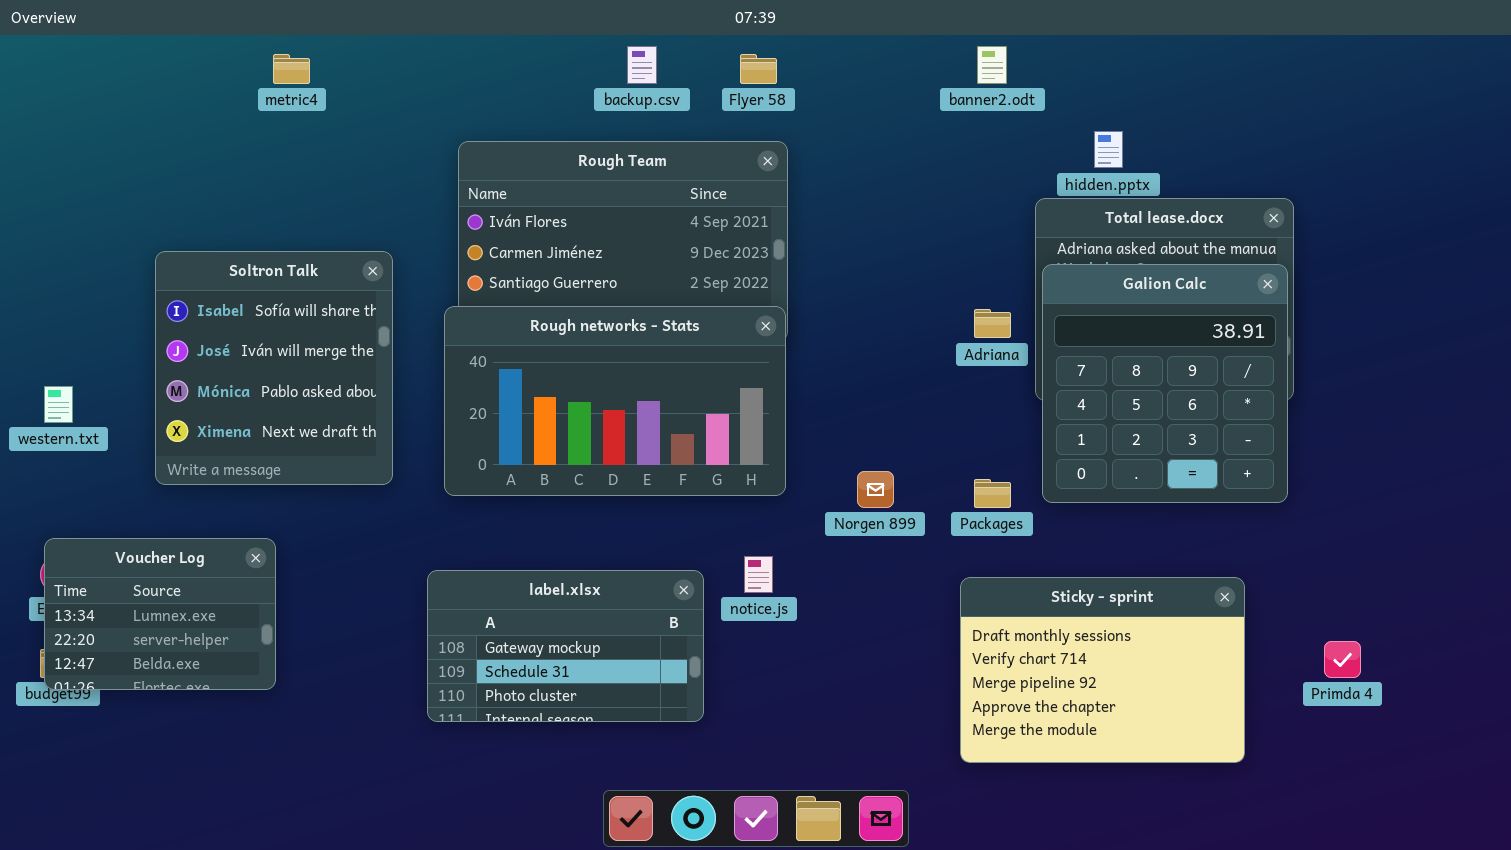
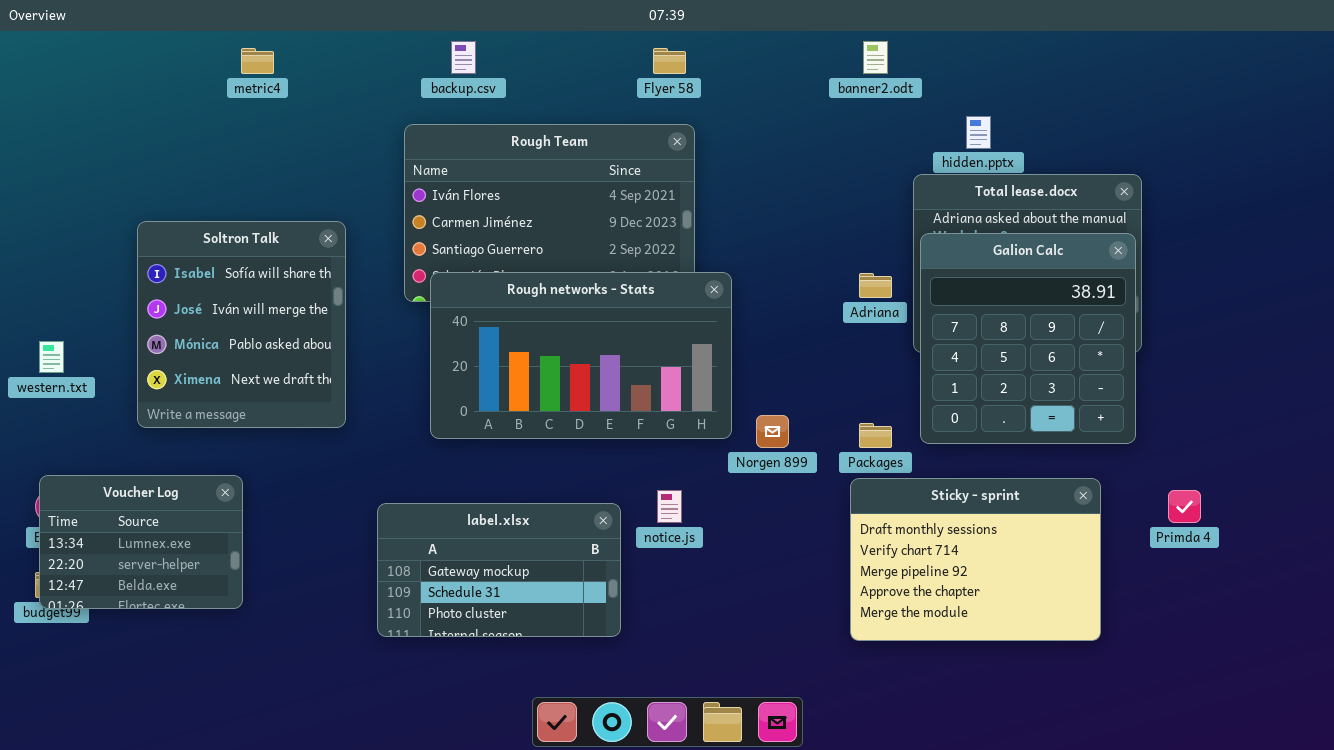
backup.csv: [627,46,657,84] -> [451,41,476,74], moved
Rough networks - Stats: [444,306,786,496] -> [430,272,732,439], moved
Sticky - sprint: [960,577,1245,763] -> [850,478,1101,641], moved
Primda 4: [1324,641,1361,678] -> [1168,490,1201,523], moved

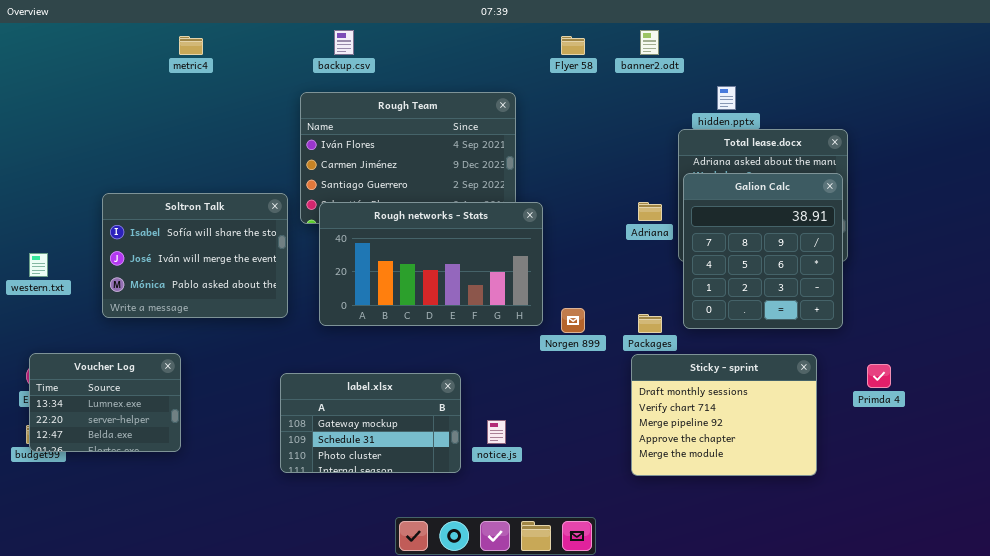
Flyer 58: [653,48,686,74] -> [561,36,585,55], moved
Soltron Talk: [137,221,346,428] -> [102,193,288,318], resized
notice.js: [657,490,682,523] -> [487,420,506,444], moved

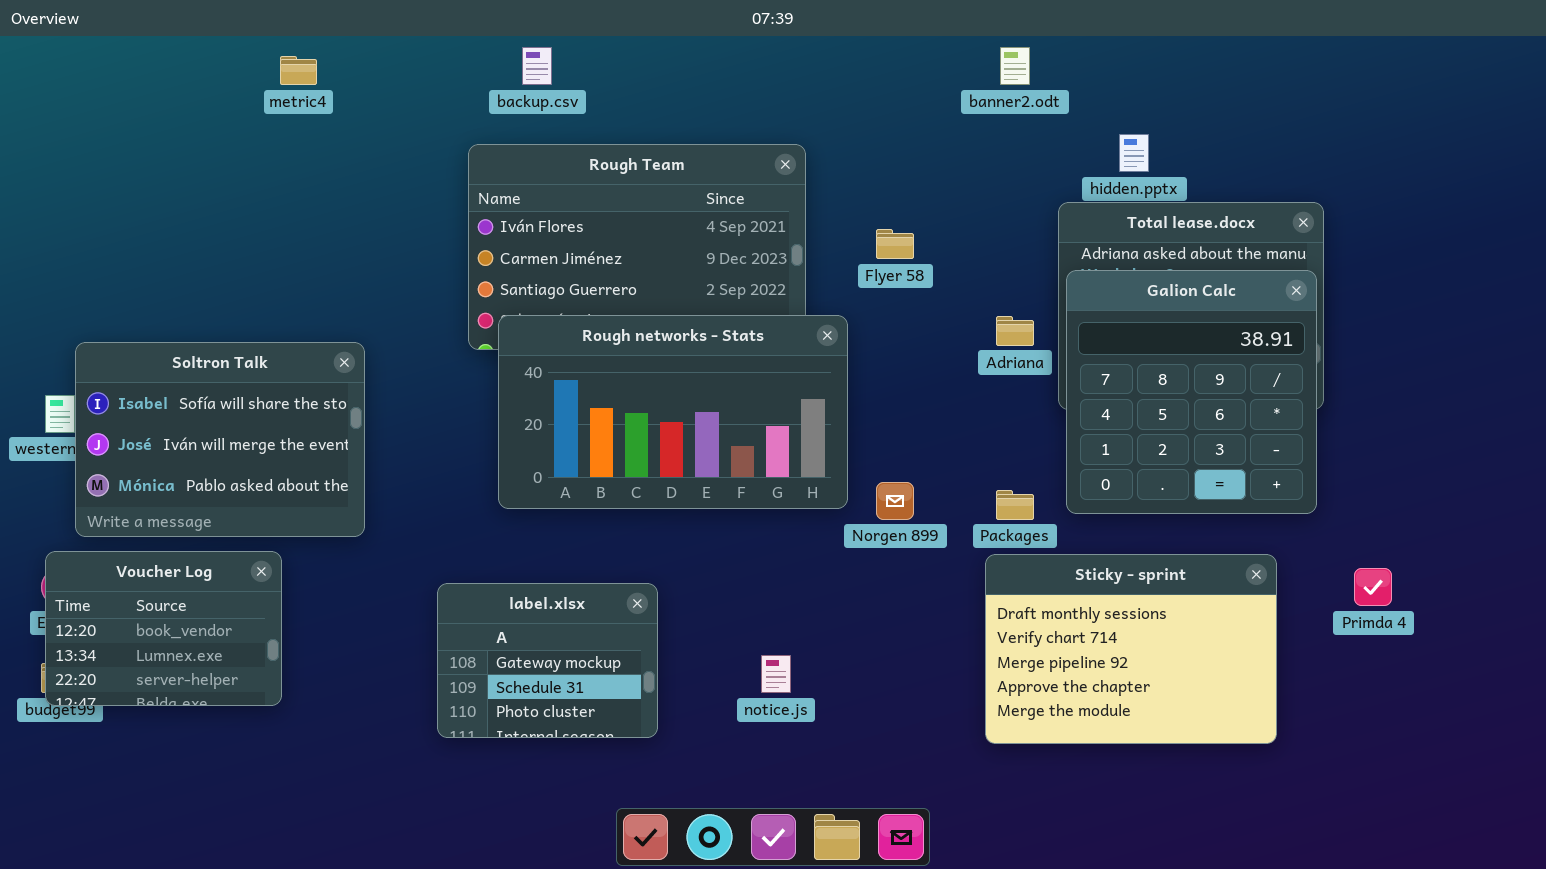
Flyer 58: [561,36,585,55] -> [876,229,914,259], moved
Soltron Talk: [102,193,288,318] -> [75,342,365,537], moved
Voucher Log: [29,353,181,452] -> [45,551,282,706], scrolled up 1 row
label.xlsx: [280,373,461,473] -> [437,583,658,738], resized

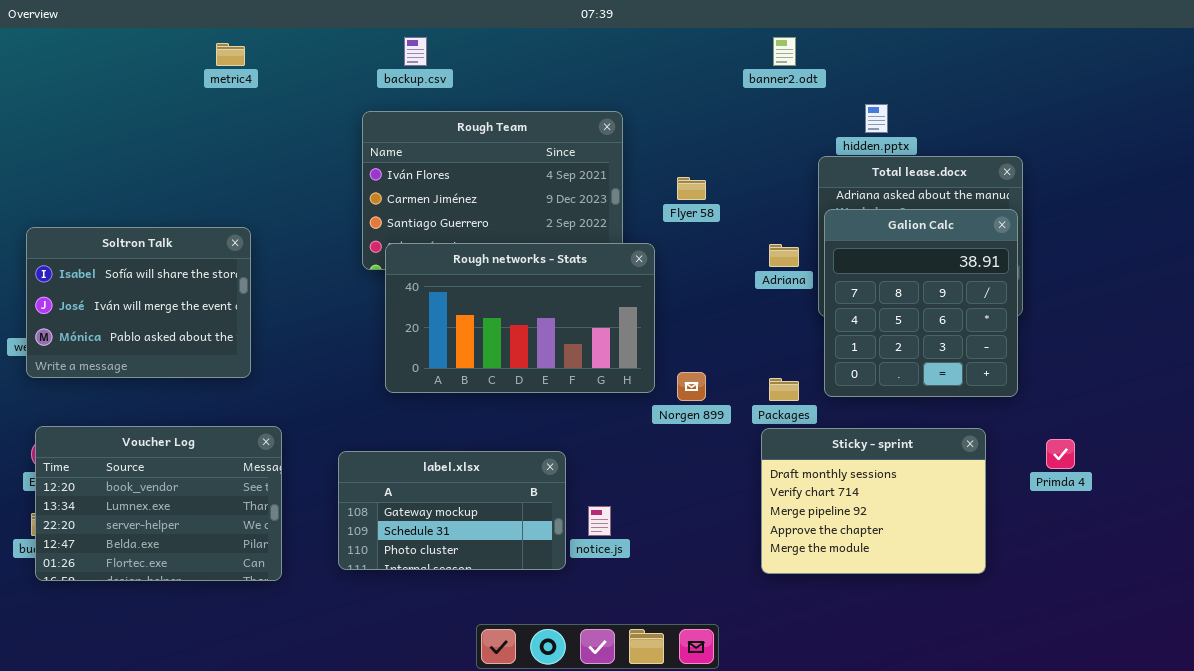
Soltron Talk: [75,342,365,537] -> [26,227,251,378], moved
Voucher Log: [45,551,282,706] -> [35,426,282,581], resized
label.xlsx: [437,583,658,738] -> [338,451,566,570], resized

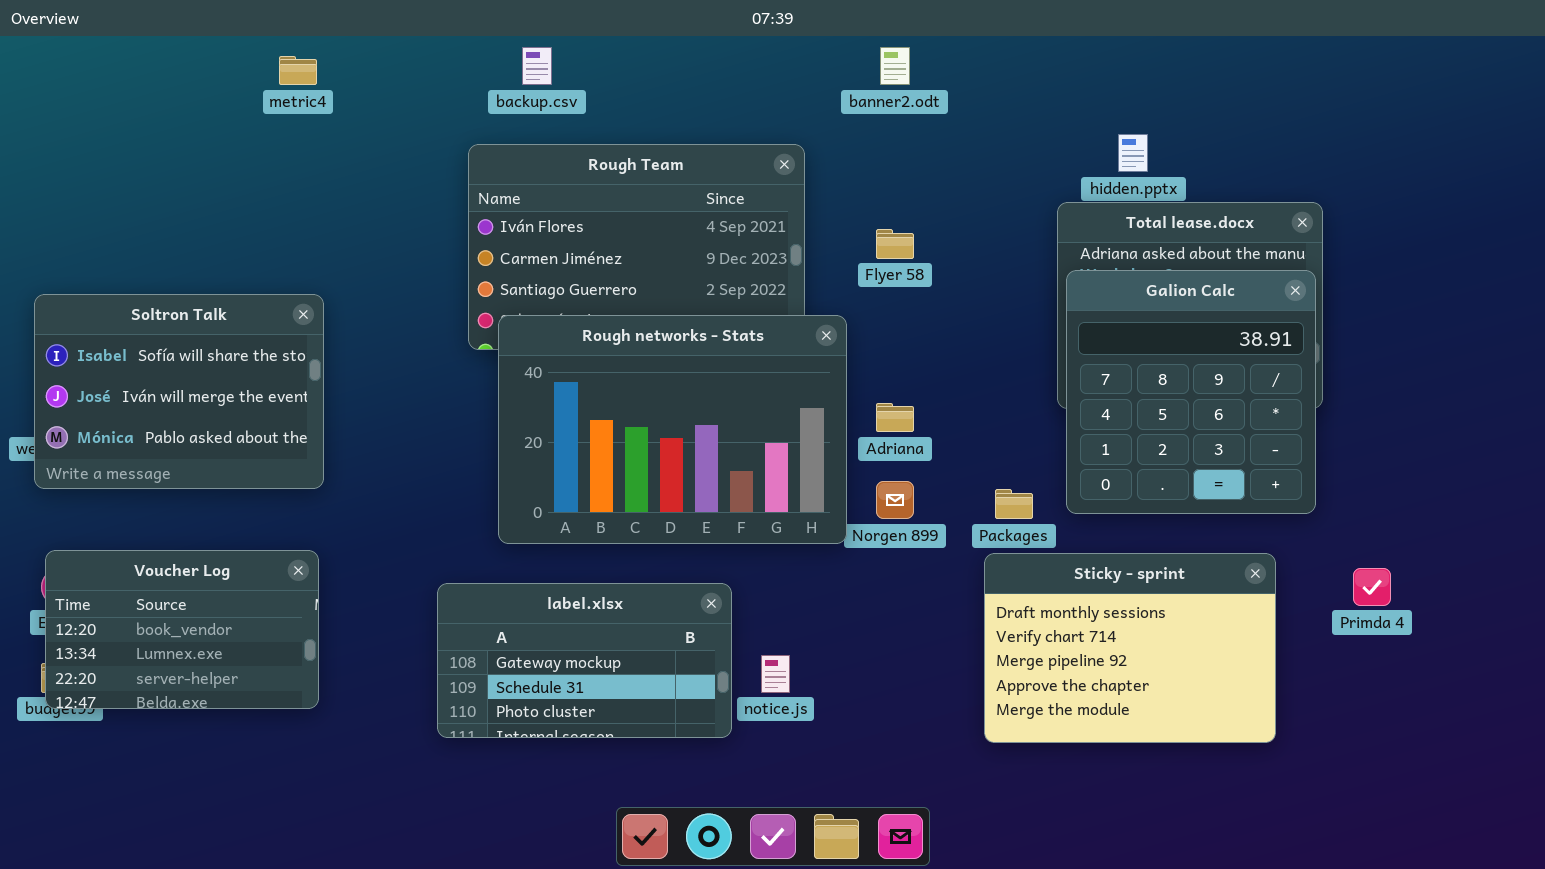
banner2.odt: [773,37,796,66] -> [880,47,910,85], moved
Rough networks - Stats: [385,243,655,393] -> [498,315,847,544], resized
Adriana: [769,244,799,267] -> [876,403,914,432], moved
Voucher Log: [35,426,282,581] -> [45,550,319,709], resized

